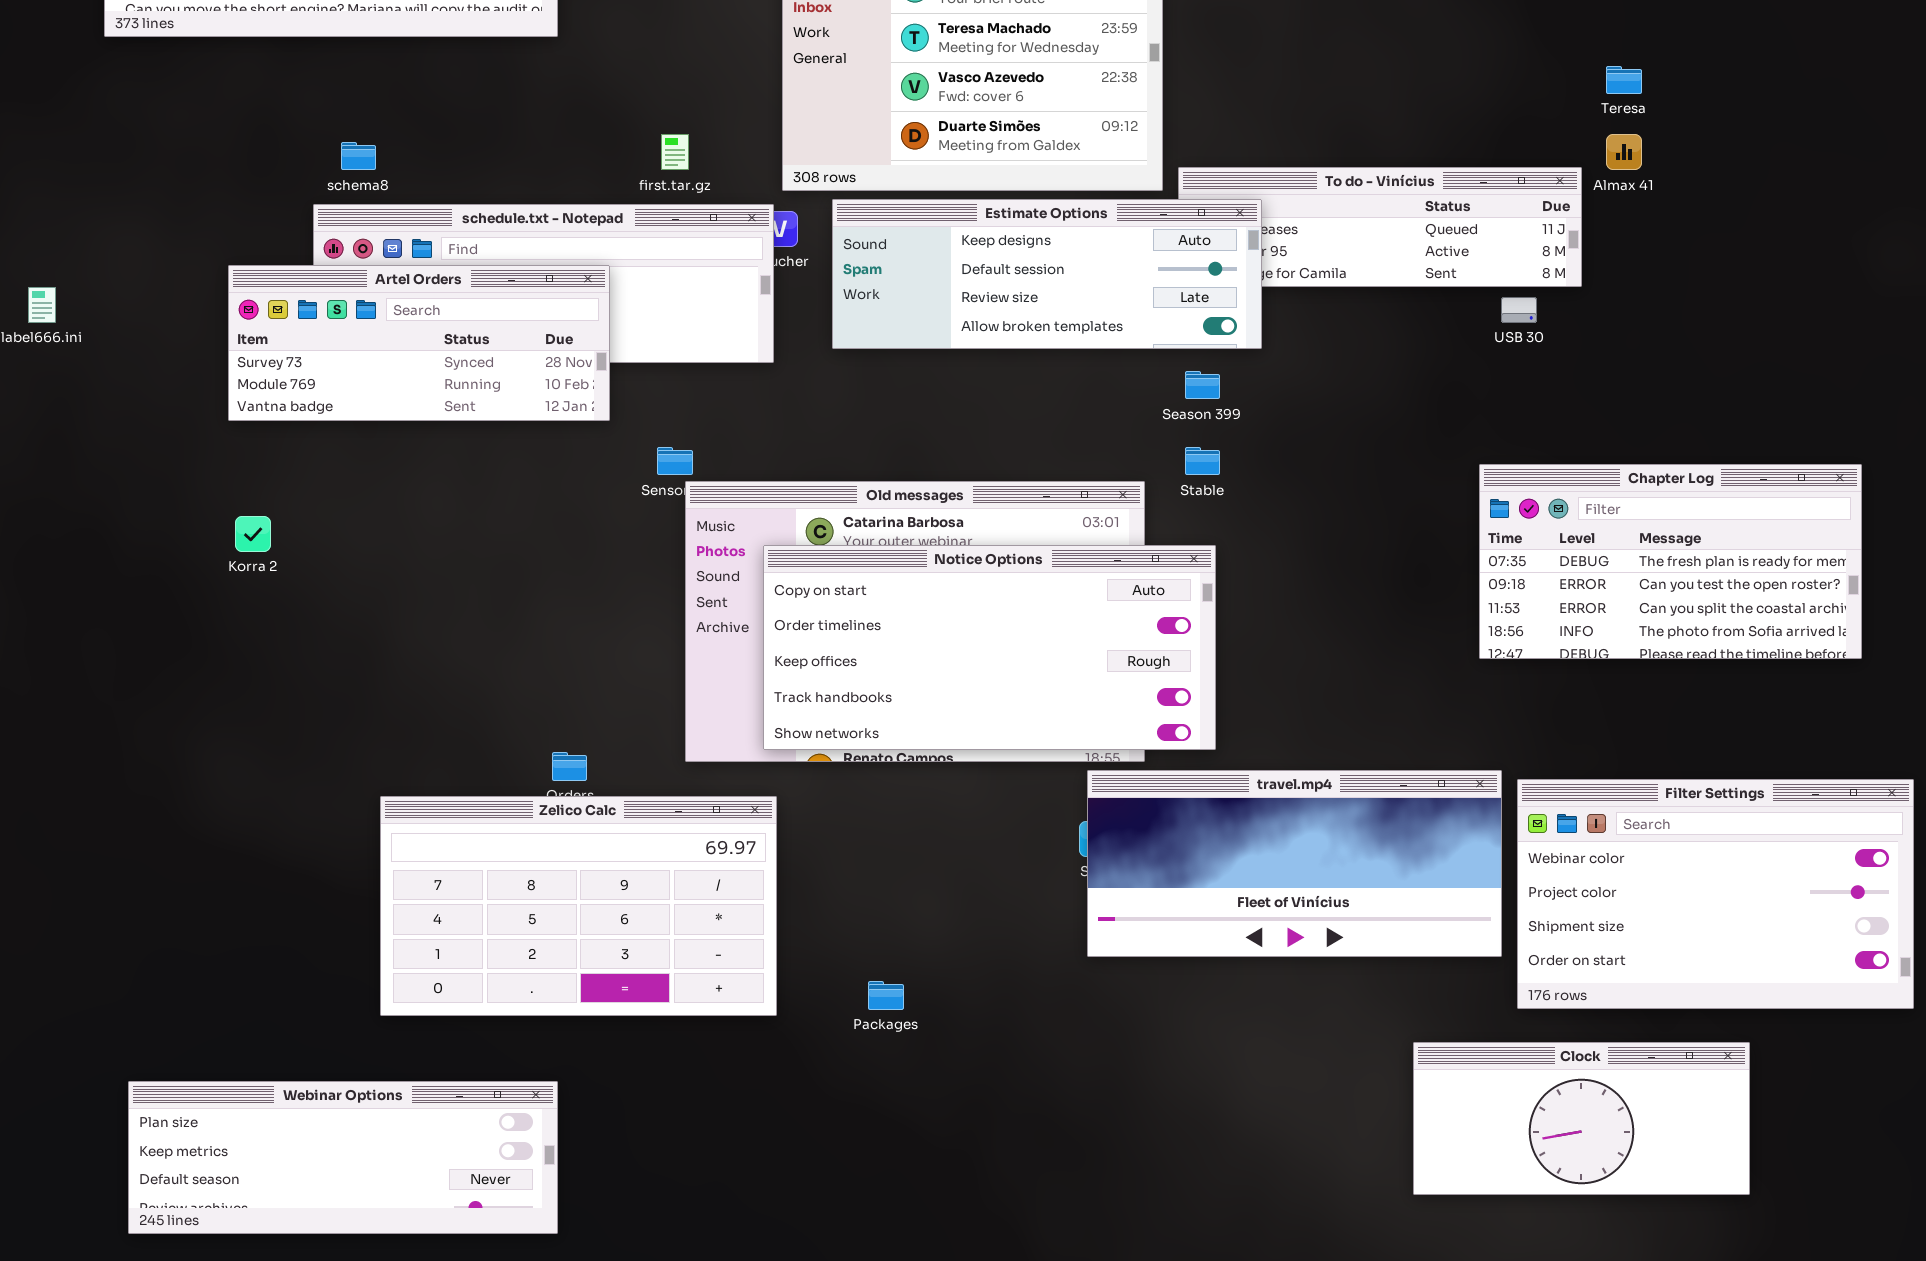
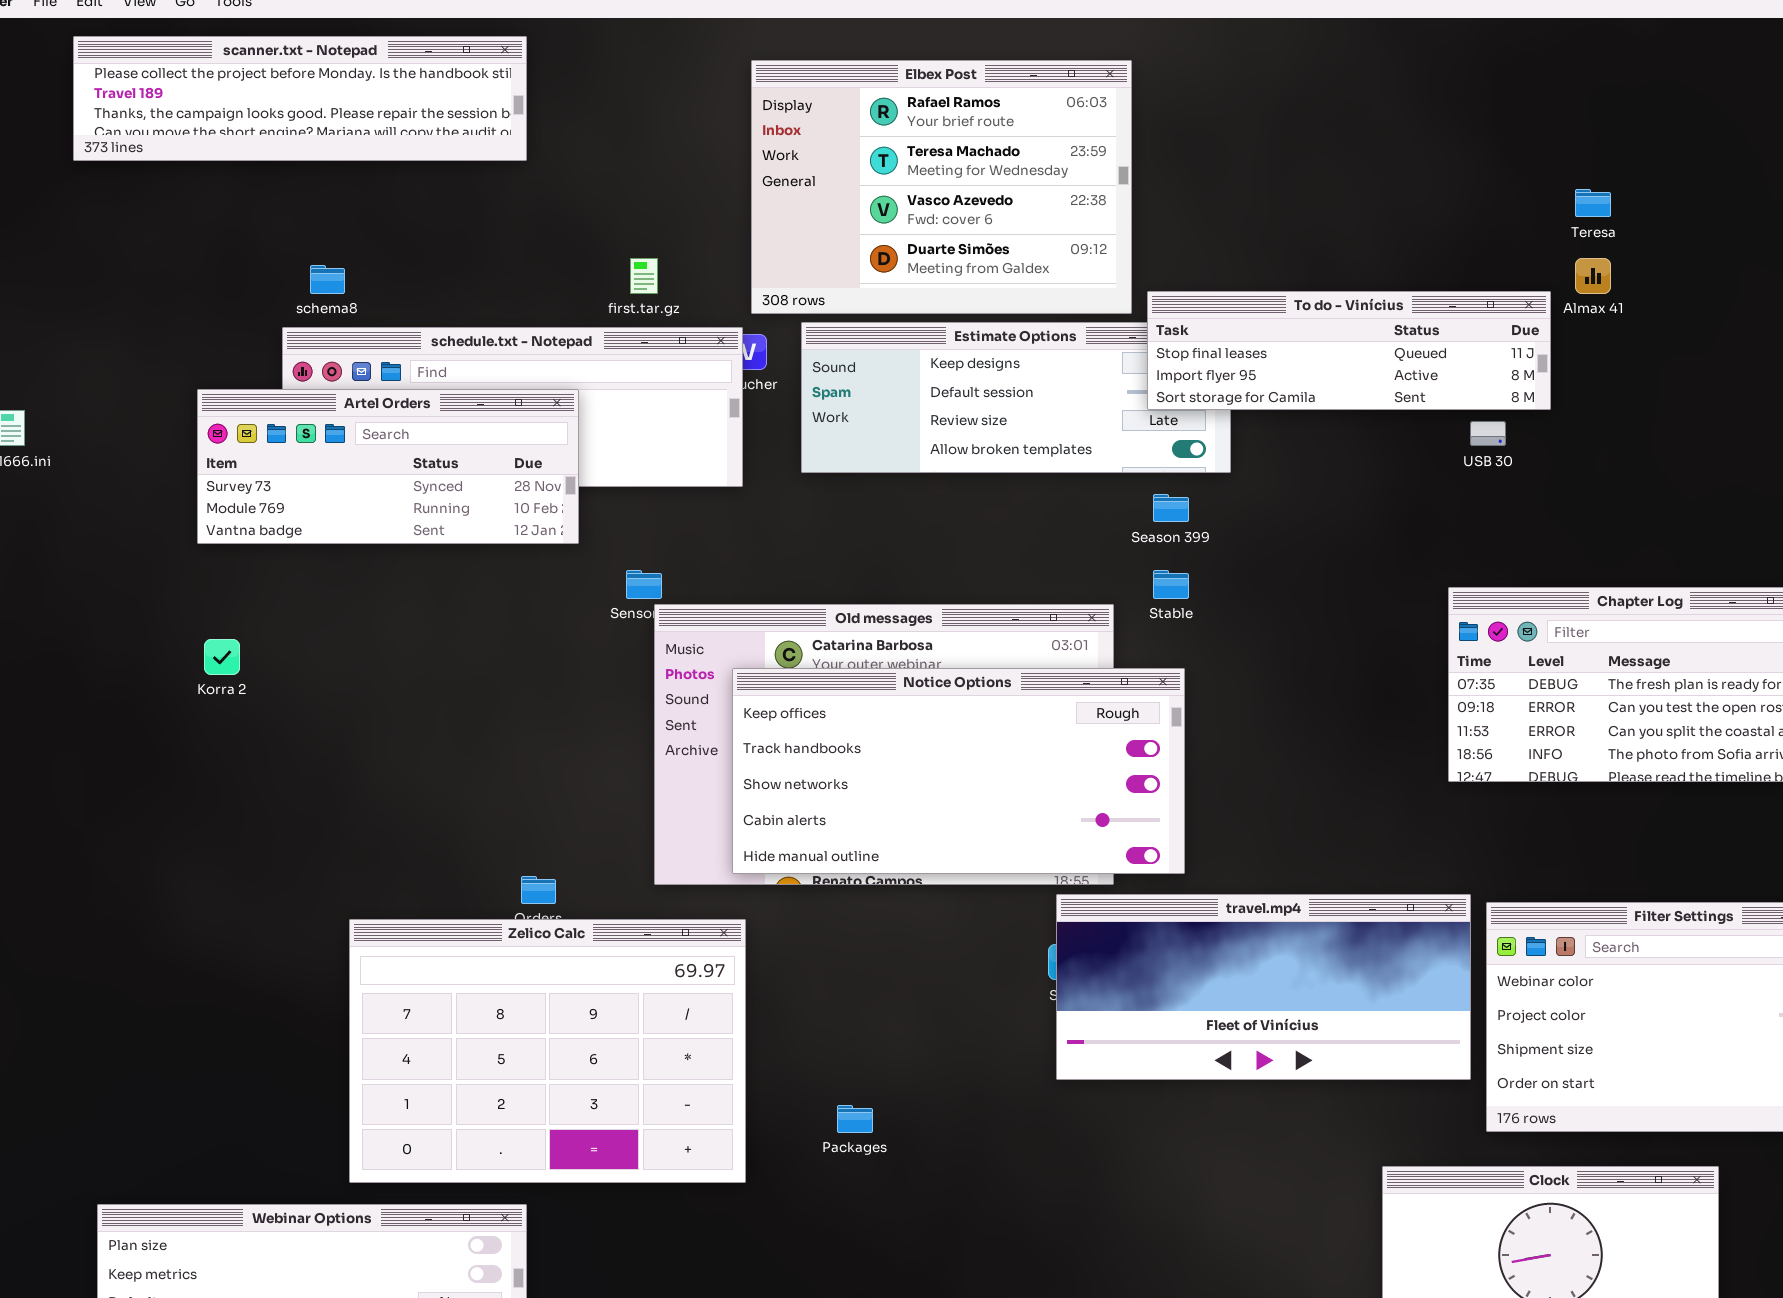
To do - Vinícius: [1178,167,1582,287] -> [1147,291,1551,410], raised
Notice Options: [763,545,1216,750] -> [732,668,1185,874], scrolled down 2 rows
Zelico Calc: [380,796,777,1016] -> [349,919,746,1183], resized

